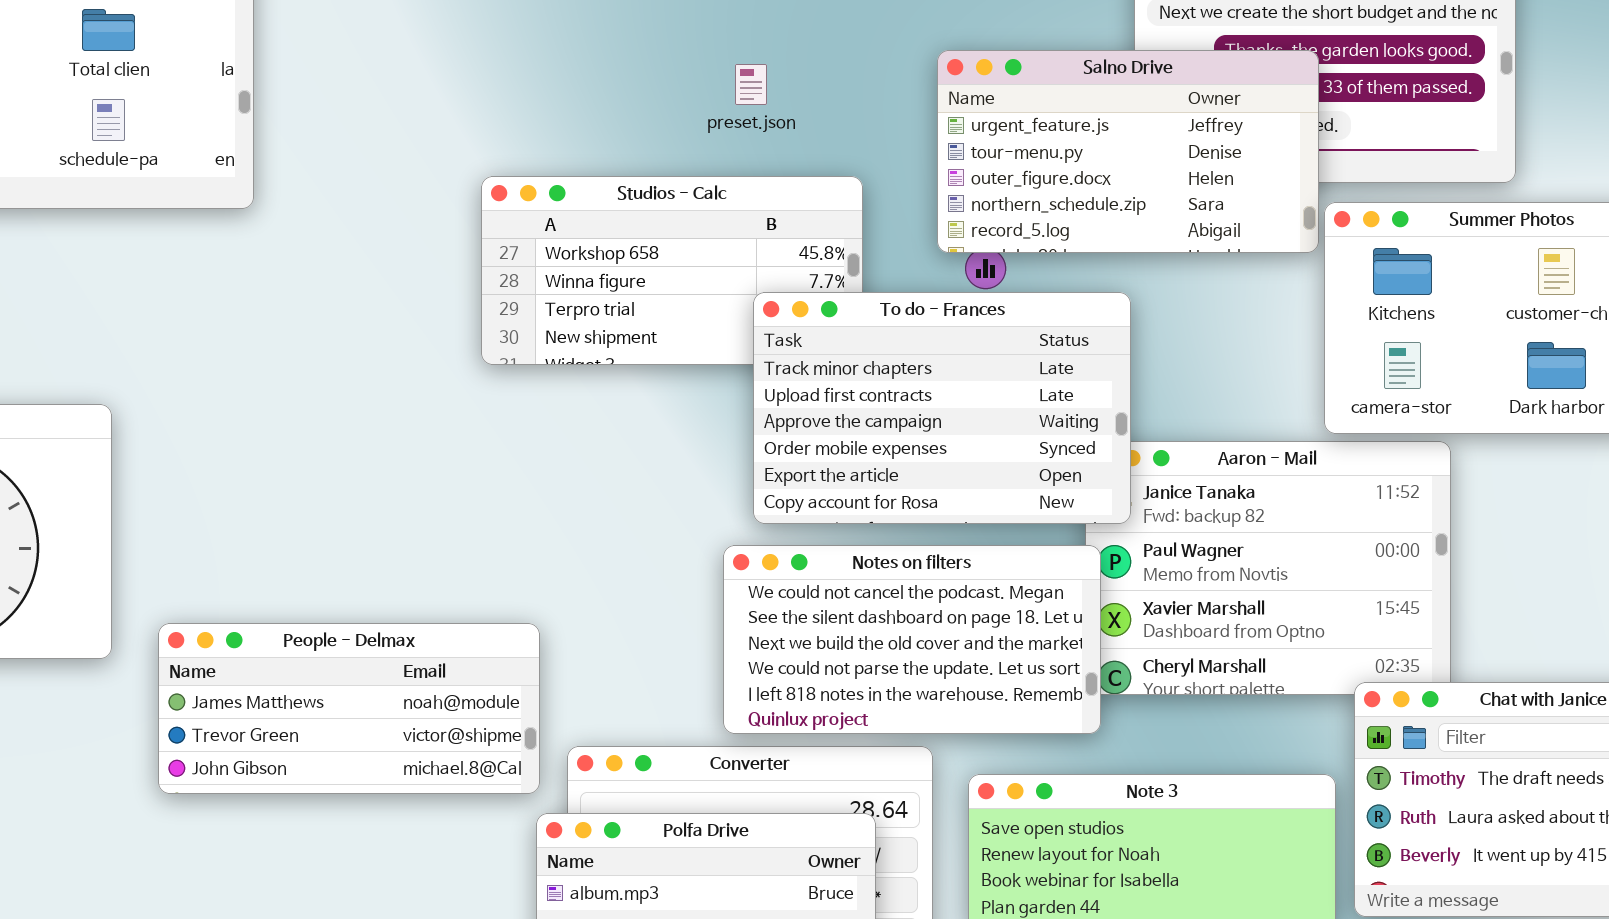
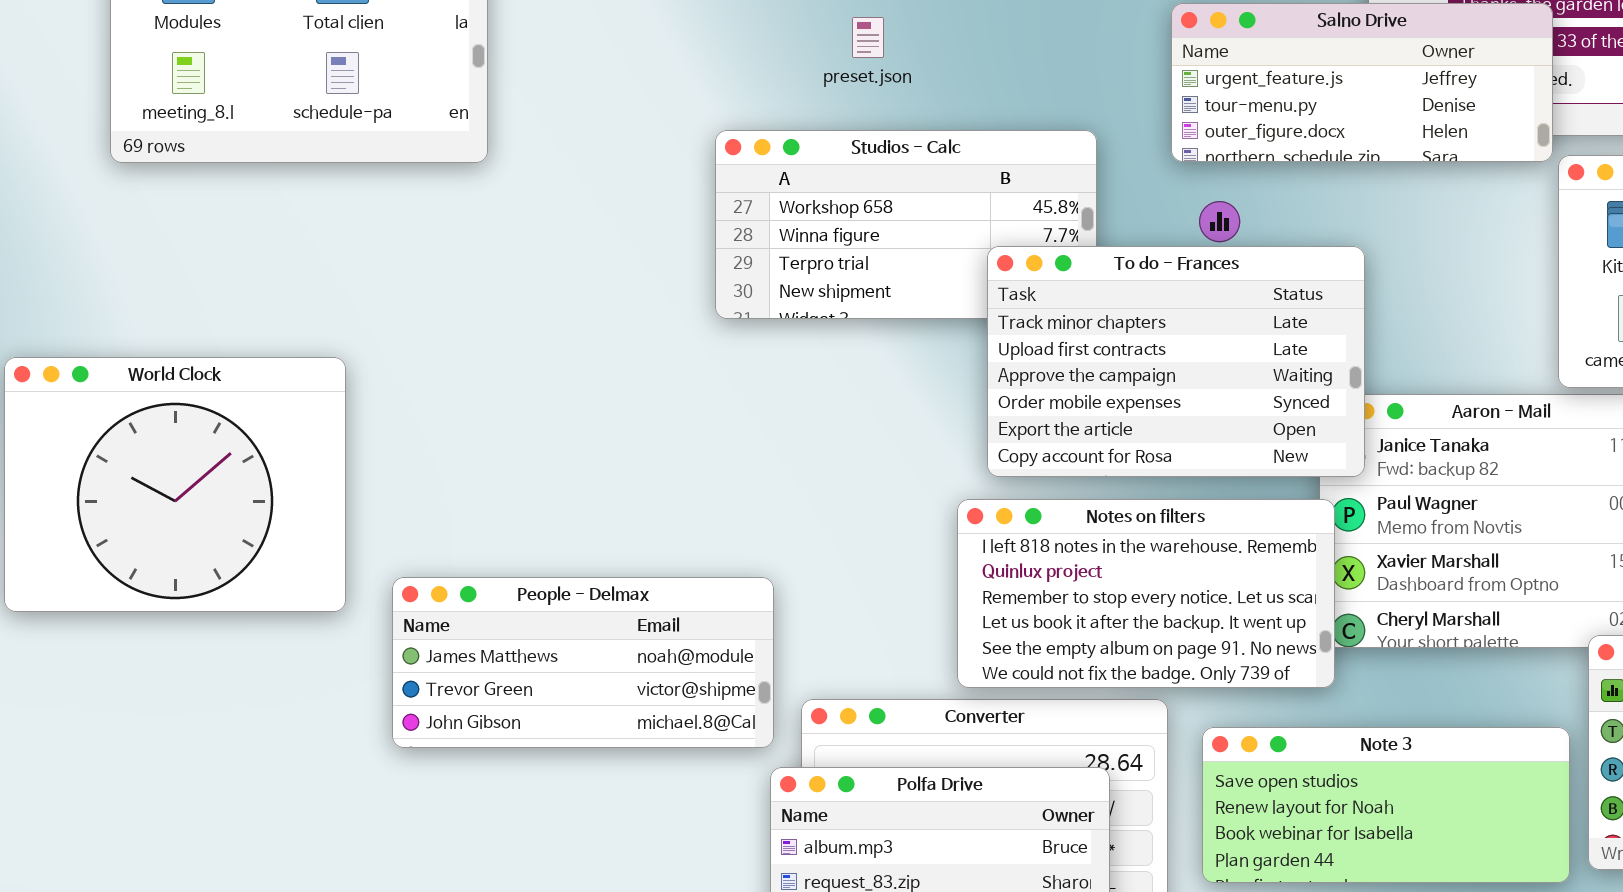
Salno Drive: [937,50,1319,253] -> [1171,3,1553,162], resized
preset.json: [735,64,767,105] -> [852,17,884,58], moved
Notes on filters: [723,545,1101,734] -> [957,499,1335,688], scrolled down 4 rows

